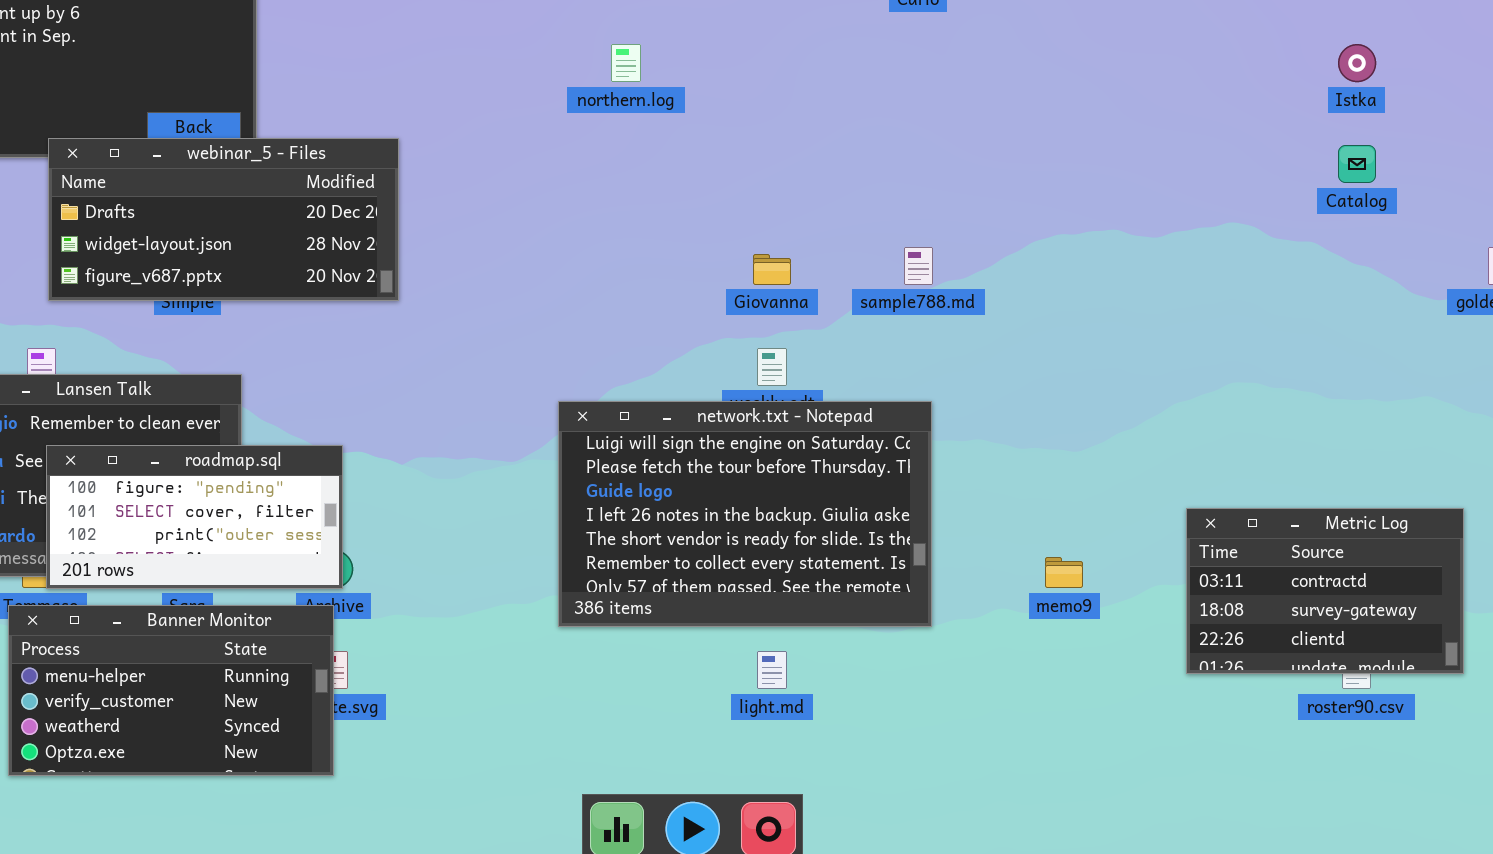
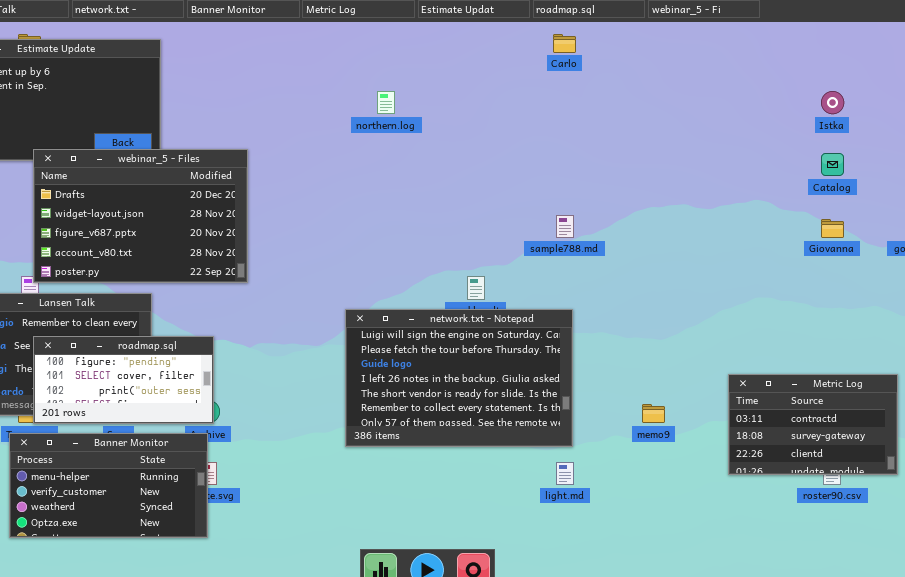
webinar_5 - Files: [48,138,399,301] -> [33,149,248,283], resized
Giovanna: [753,254,791,285] -> [821,219,844,238], moved
light.md: [757,651,787,689] -> [556,462,574,485], moved

